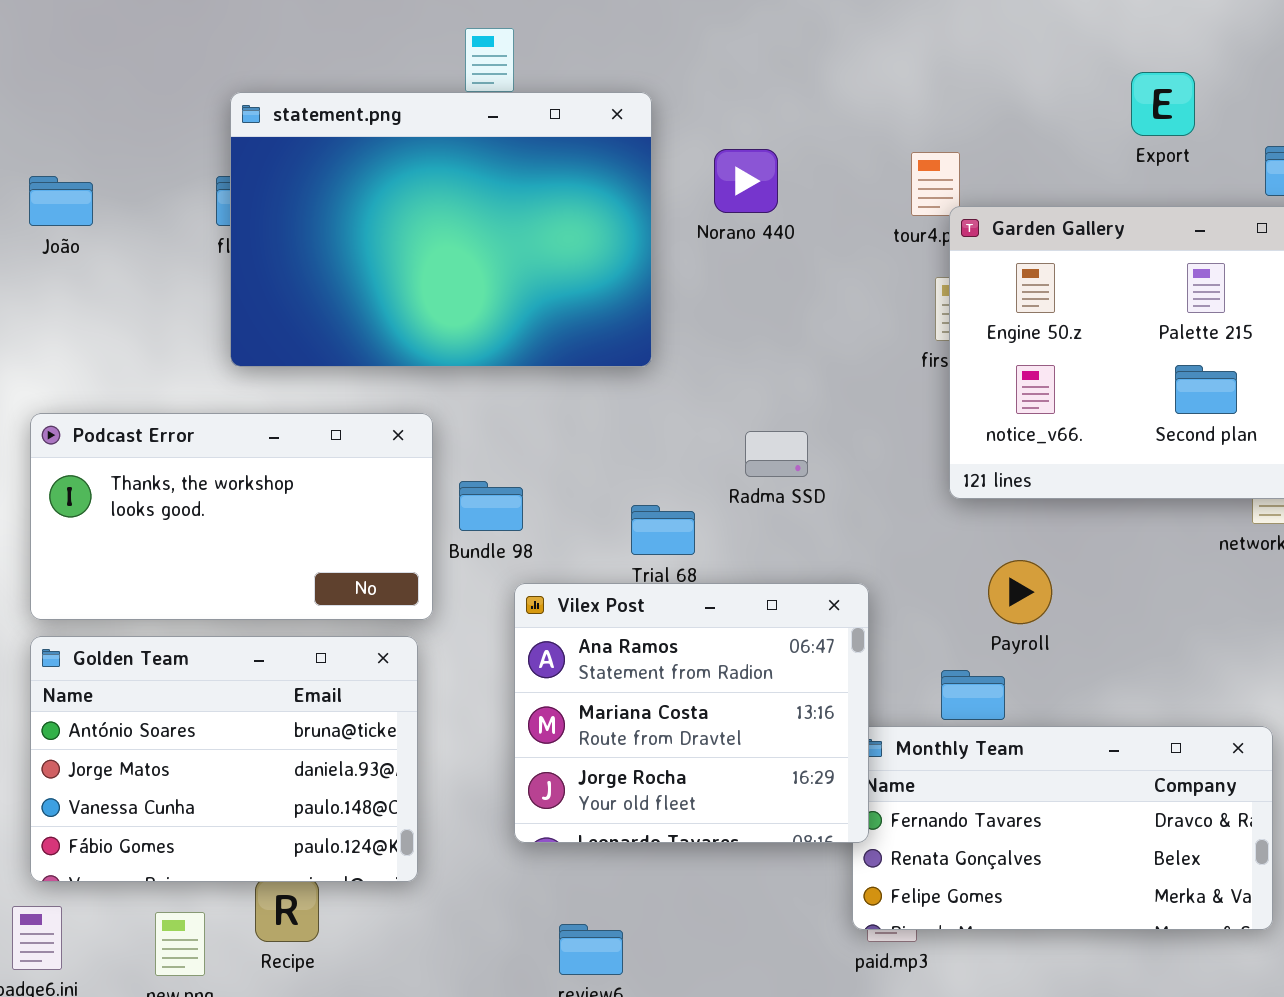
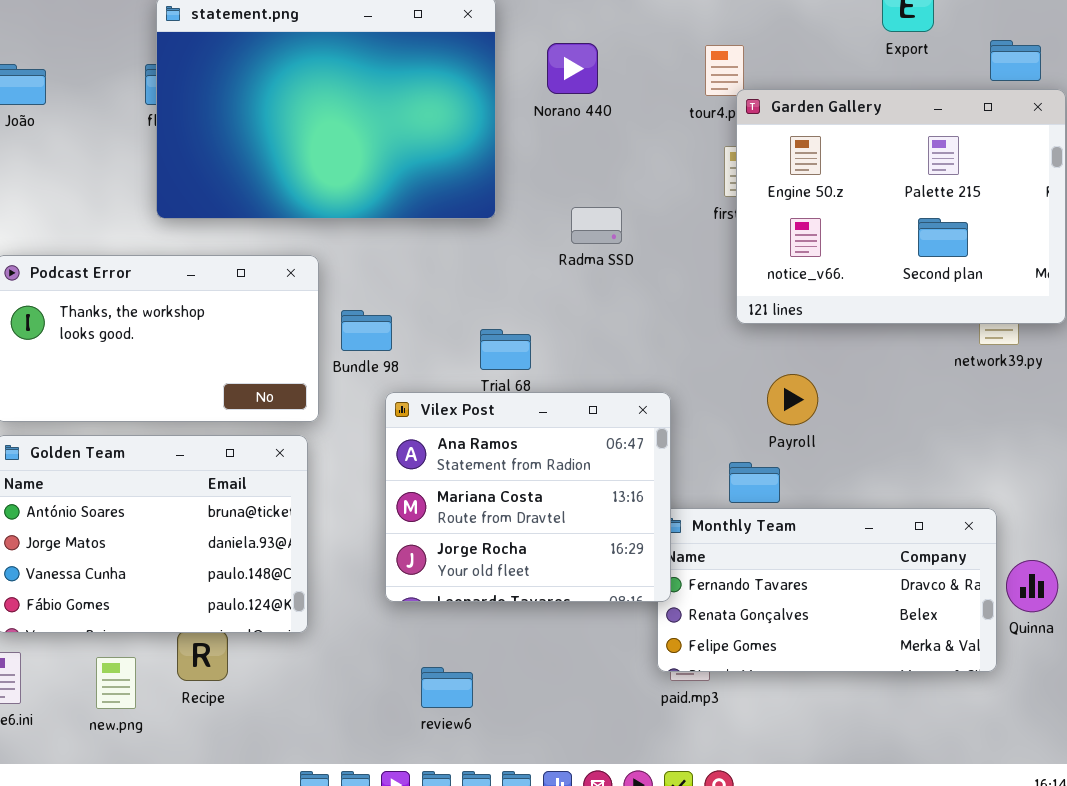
Radma SSD: [745,431,808,477] -> [571,207,622,244], moved

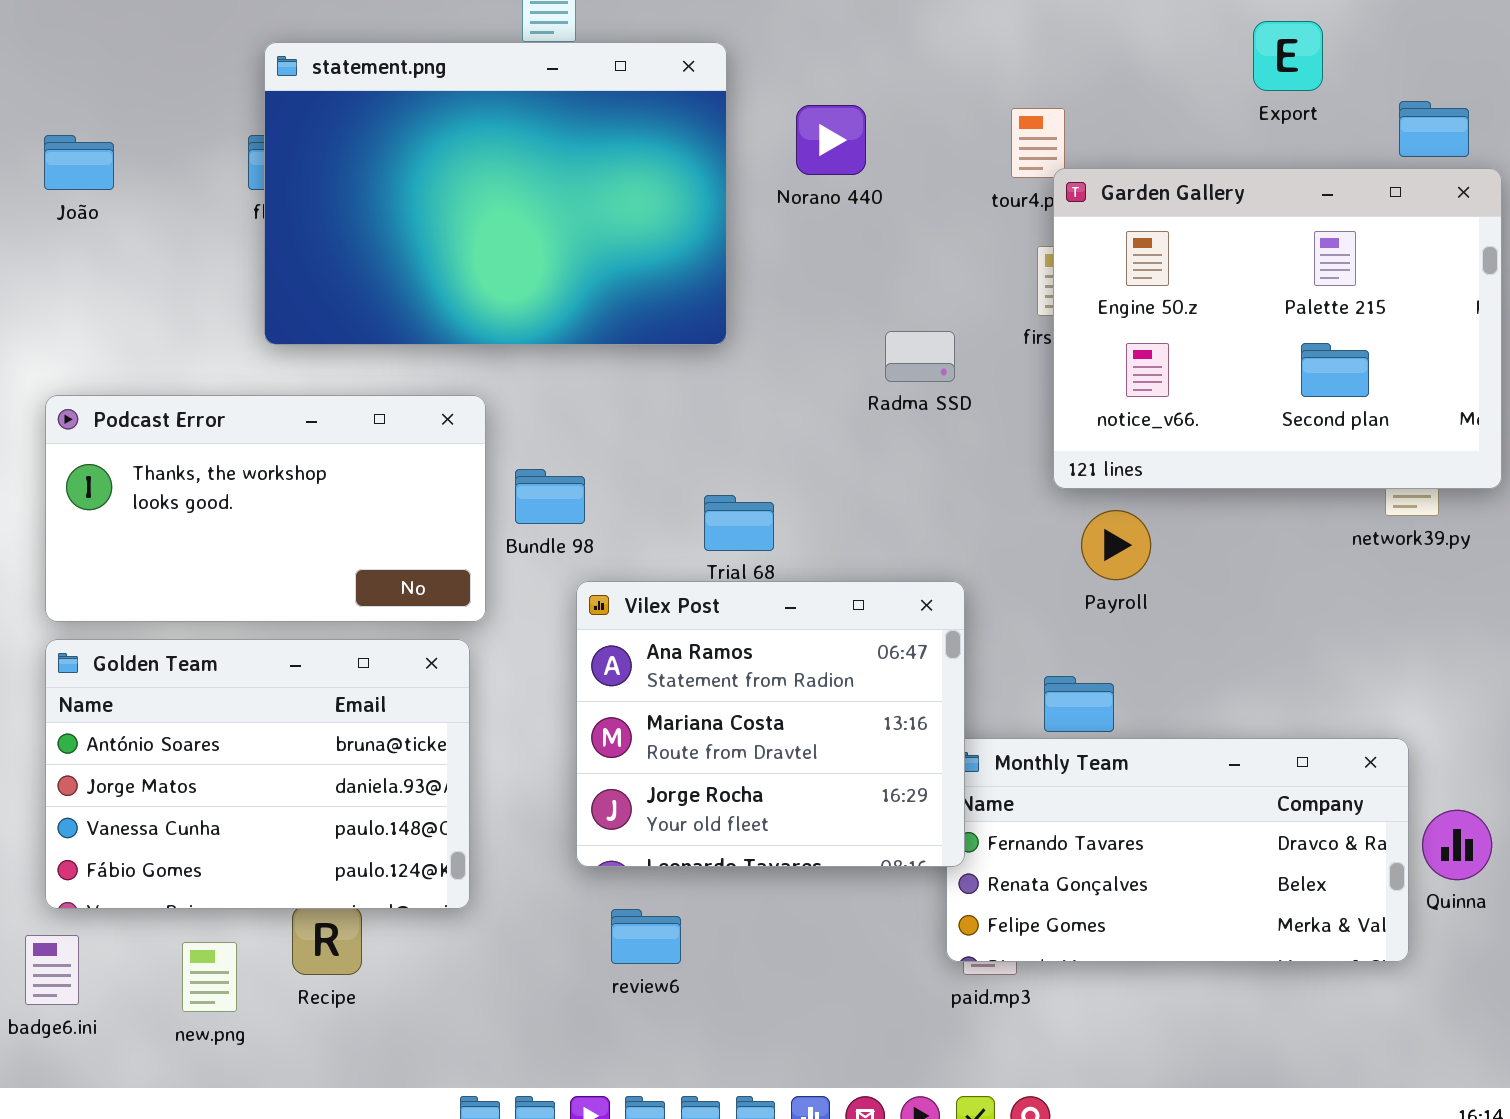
Radma SSD: [571,207,622,244] -> [885,331,955,382], moved
Payroll: [767,374,818,425] -> [1081,510,1151,580], moved
review6: [421,667,473,708] -> [611,909,681,964], moved

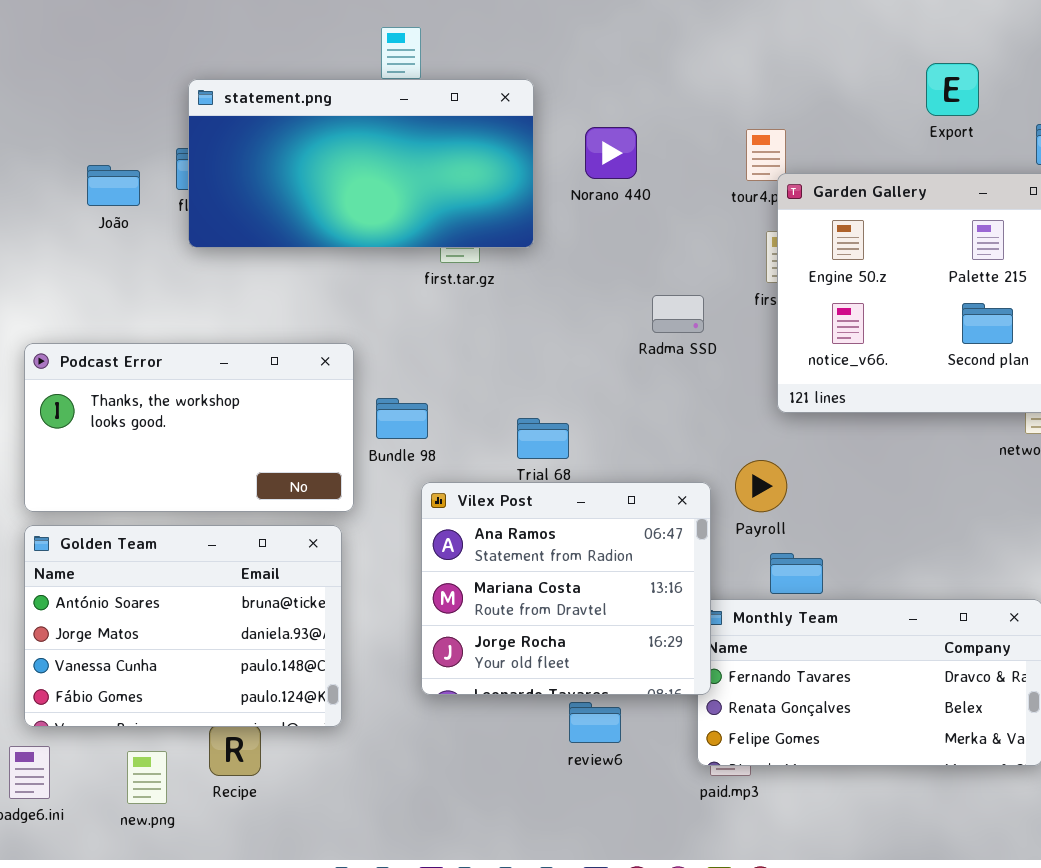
statement.png: [264,42,727,345] -> [188,79,534,248], resized
João: [44,135,114,190] -> [87,165,140,206], moved
Payroll: [1081,510,1151,580] -> [735,460,787,512], moved
review6: [611,909,681,964] -> [569,702,621,743], moved

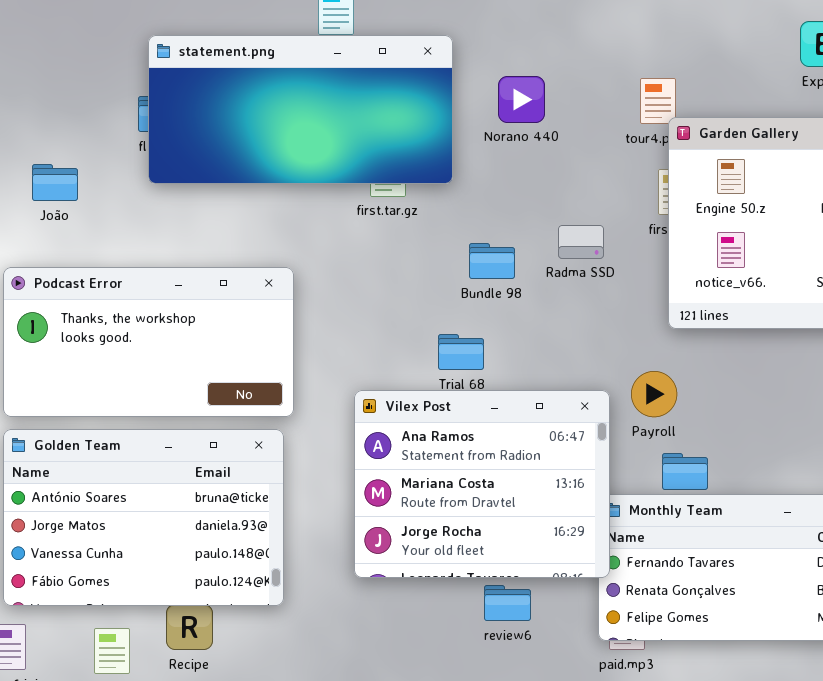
João: [87,165,140,206] -> [32,164,78,201], moved
Bundle 98: [376,398,428,439] -> [469,243,515,279], moved

